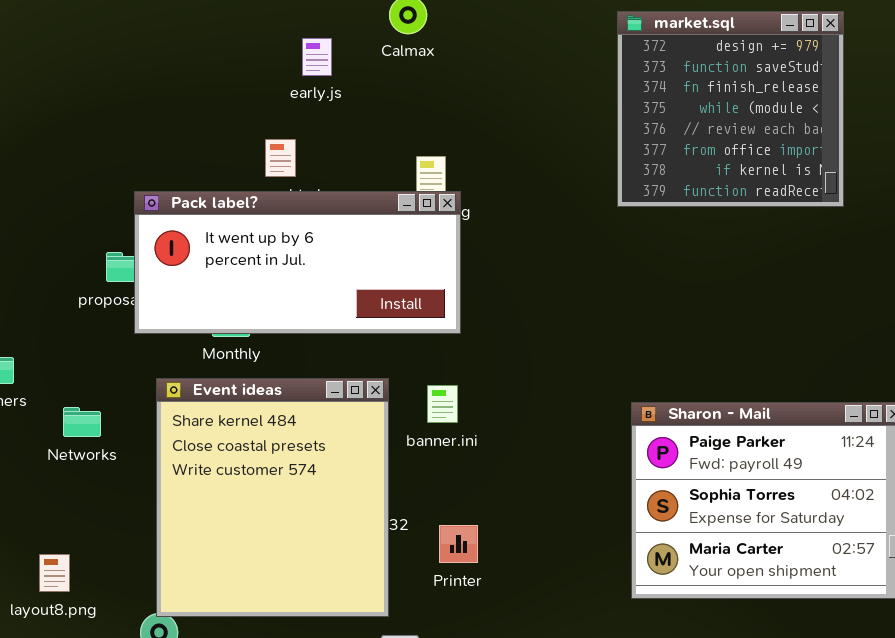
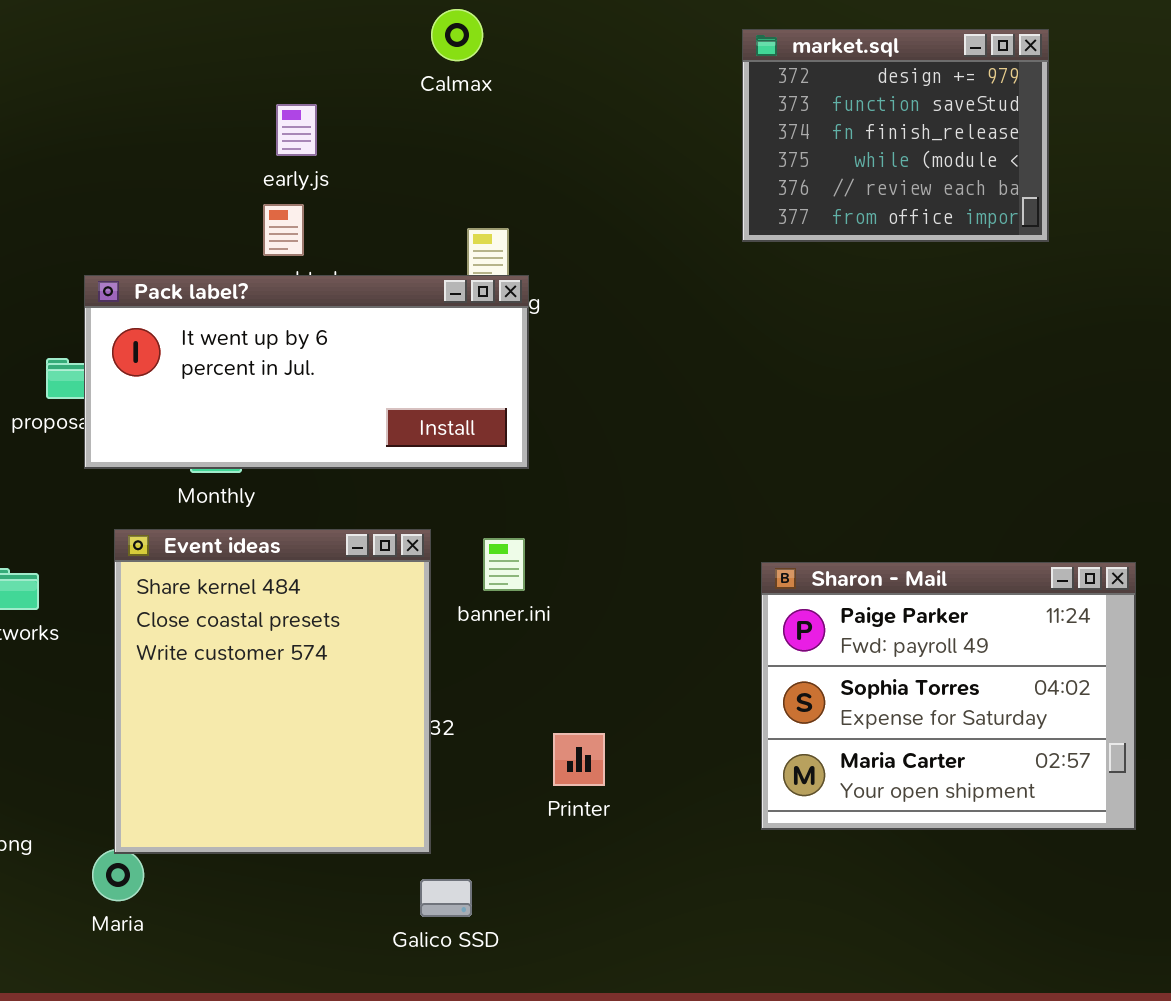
market.sql: [617,11,844,207] -> [742,29,1049,242], resized
early.js: [302,38,332,76] -> [276,104,317,156], moved
Printer: [439,525,478,563] -> [553,733,605,786], moved

